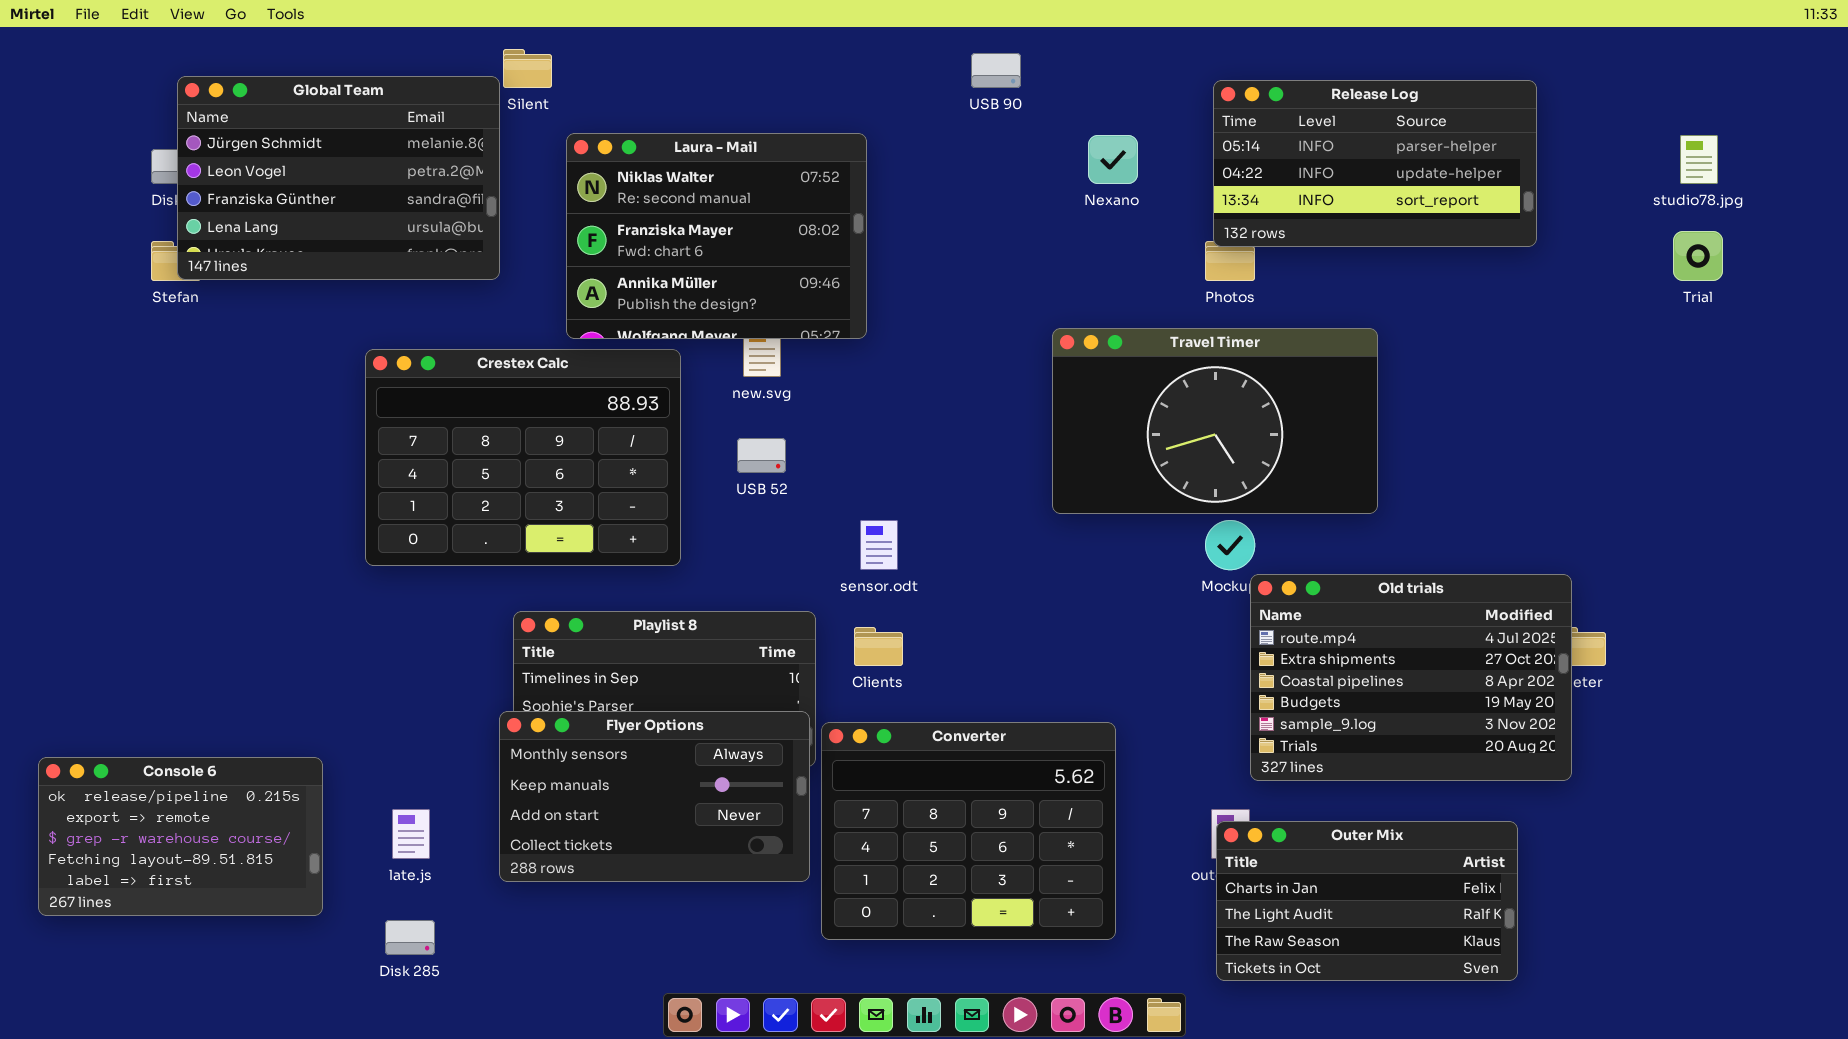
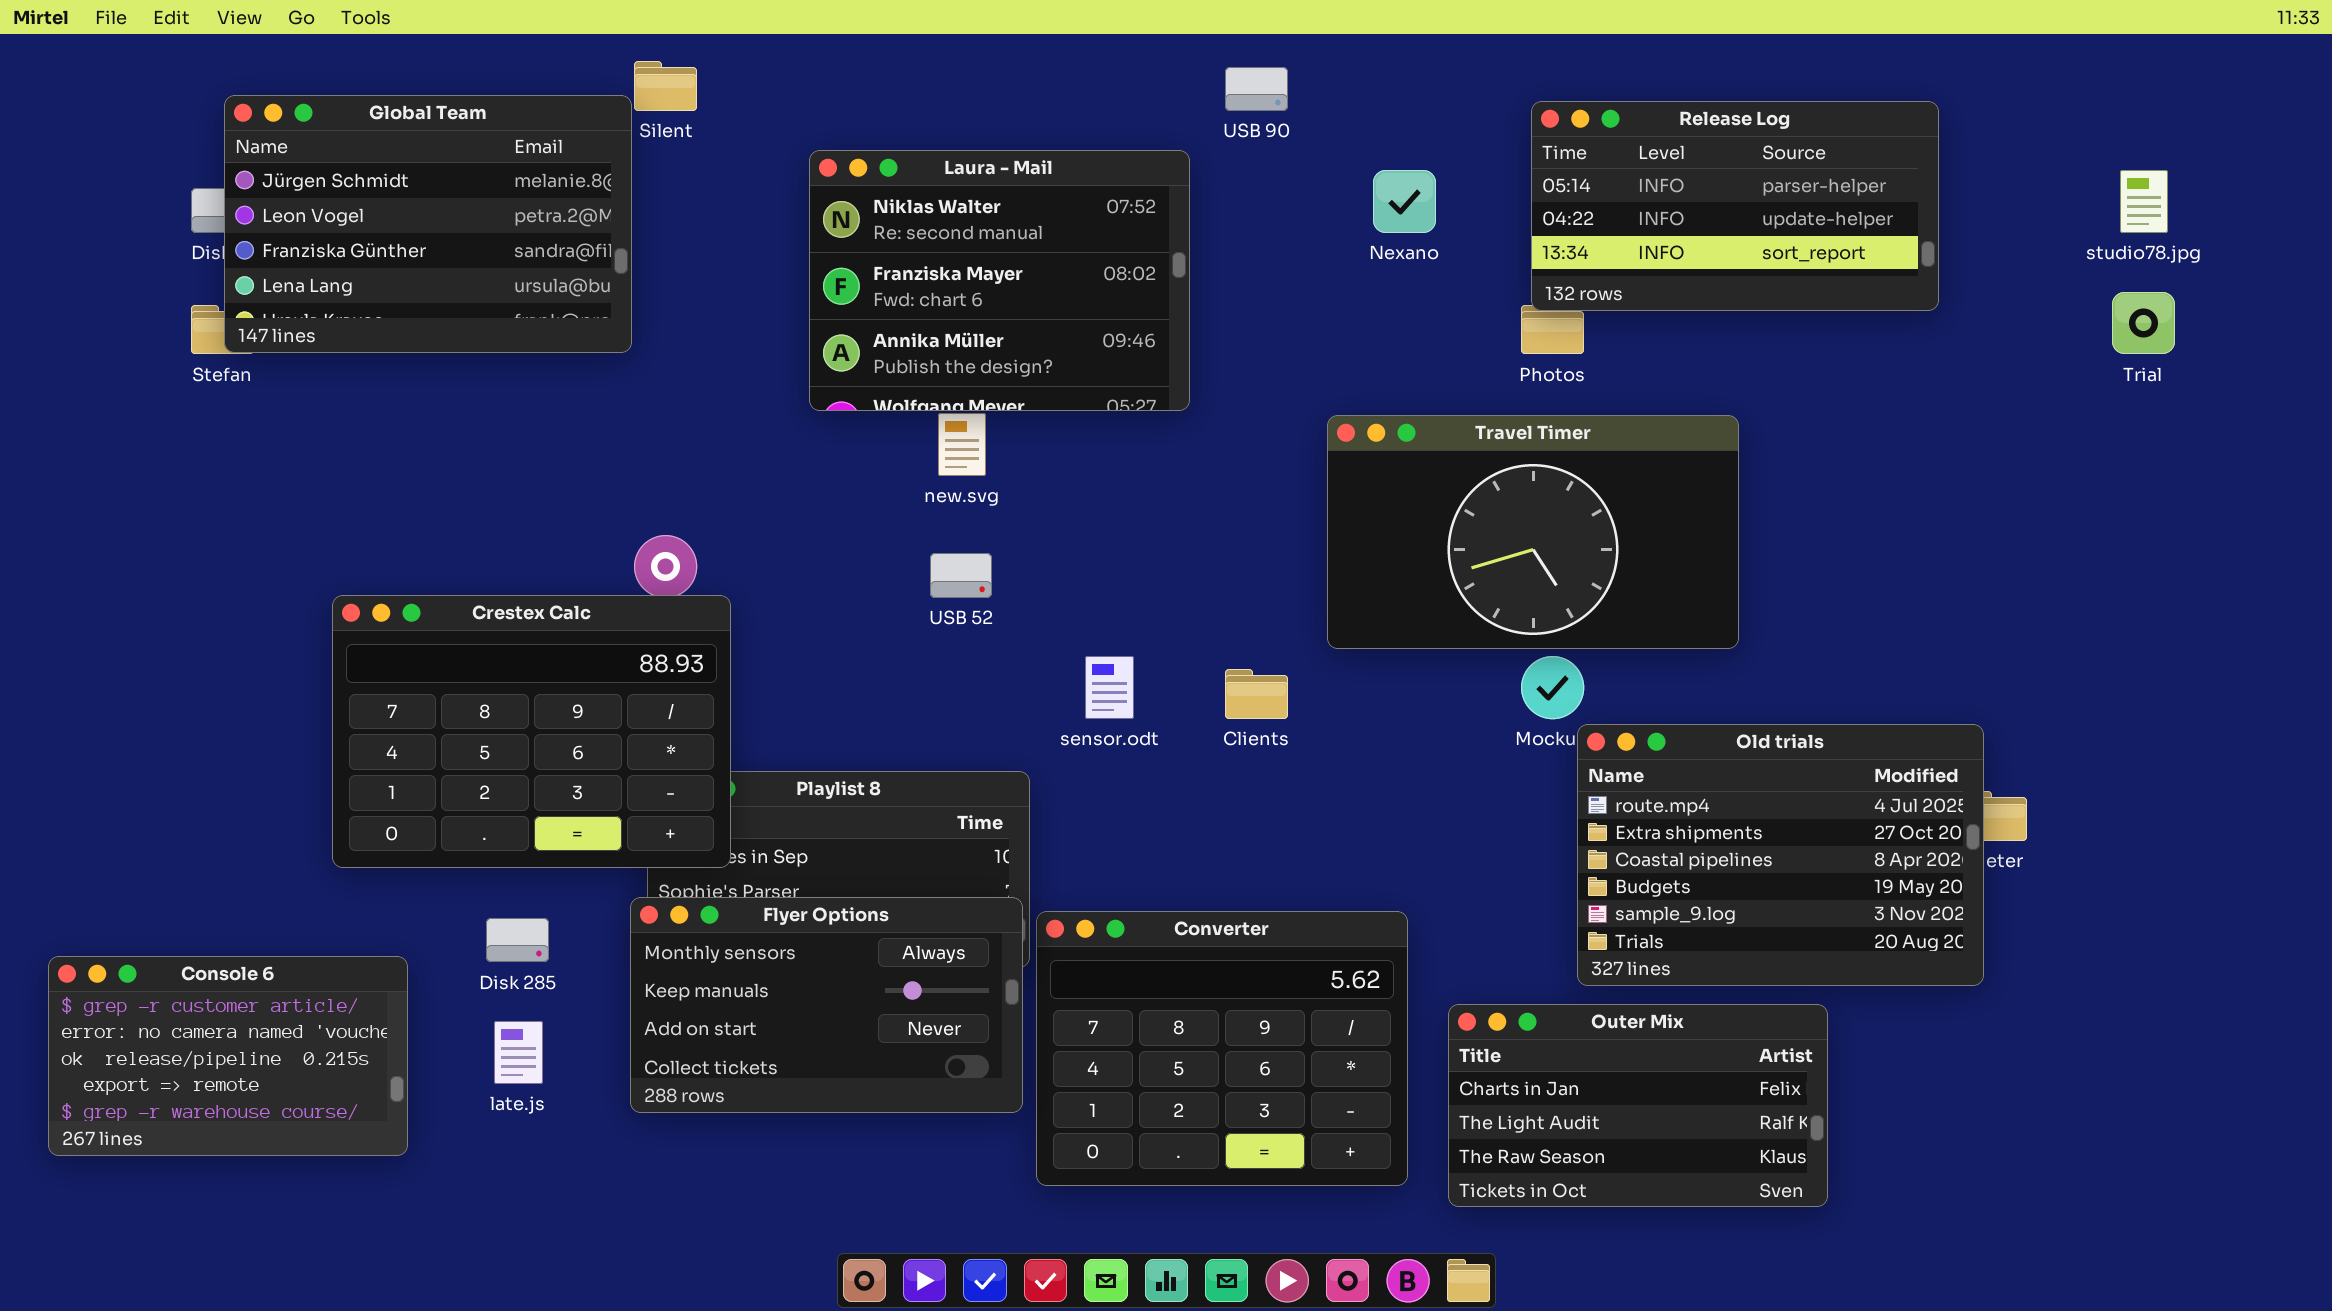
Laura - Mail: [566,133,867,339] -> [809,150,1190,411], moved
Crestex Calc: [365,349,681,566] -> [332,595,731,868], moved
Clients: [854,627,903,666] -> [1225,669,1288,719], moved
Console 6: [38,757,323,916] -> [48,956,408,1156], scrolled up 2 rows
Outer Mix: [1216,821,1518,981] -> [1448,1004,1828,1207], moved
Disk 285: [385,920,435,955] -> [486,918,549,962], moved

